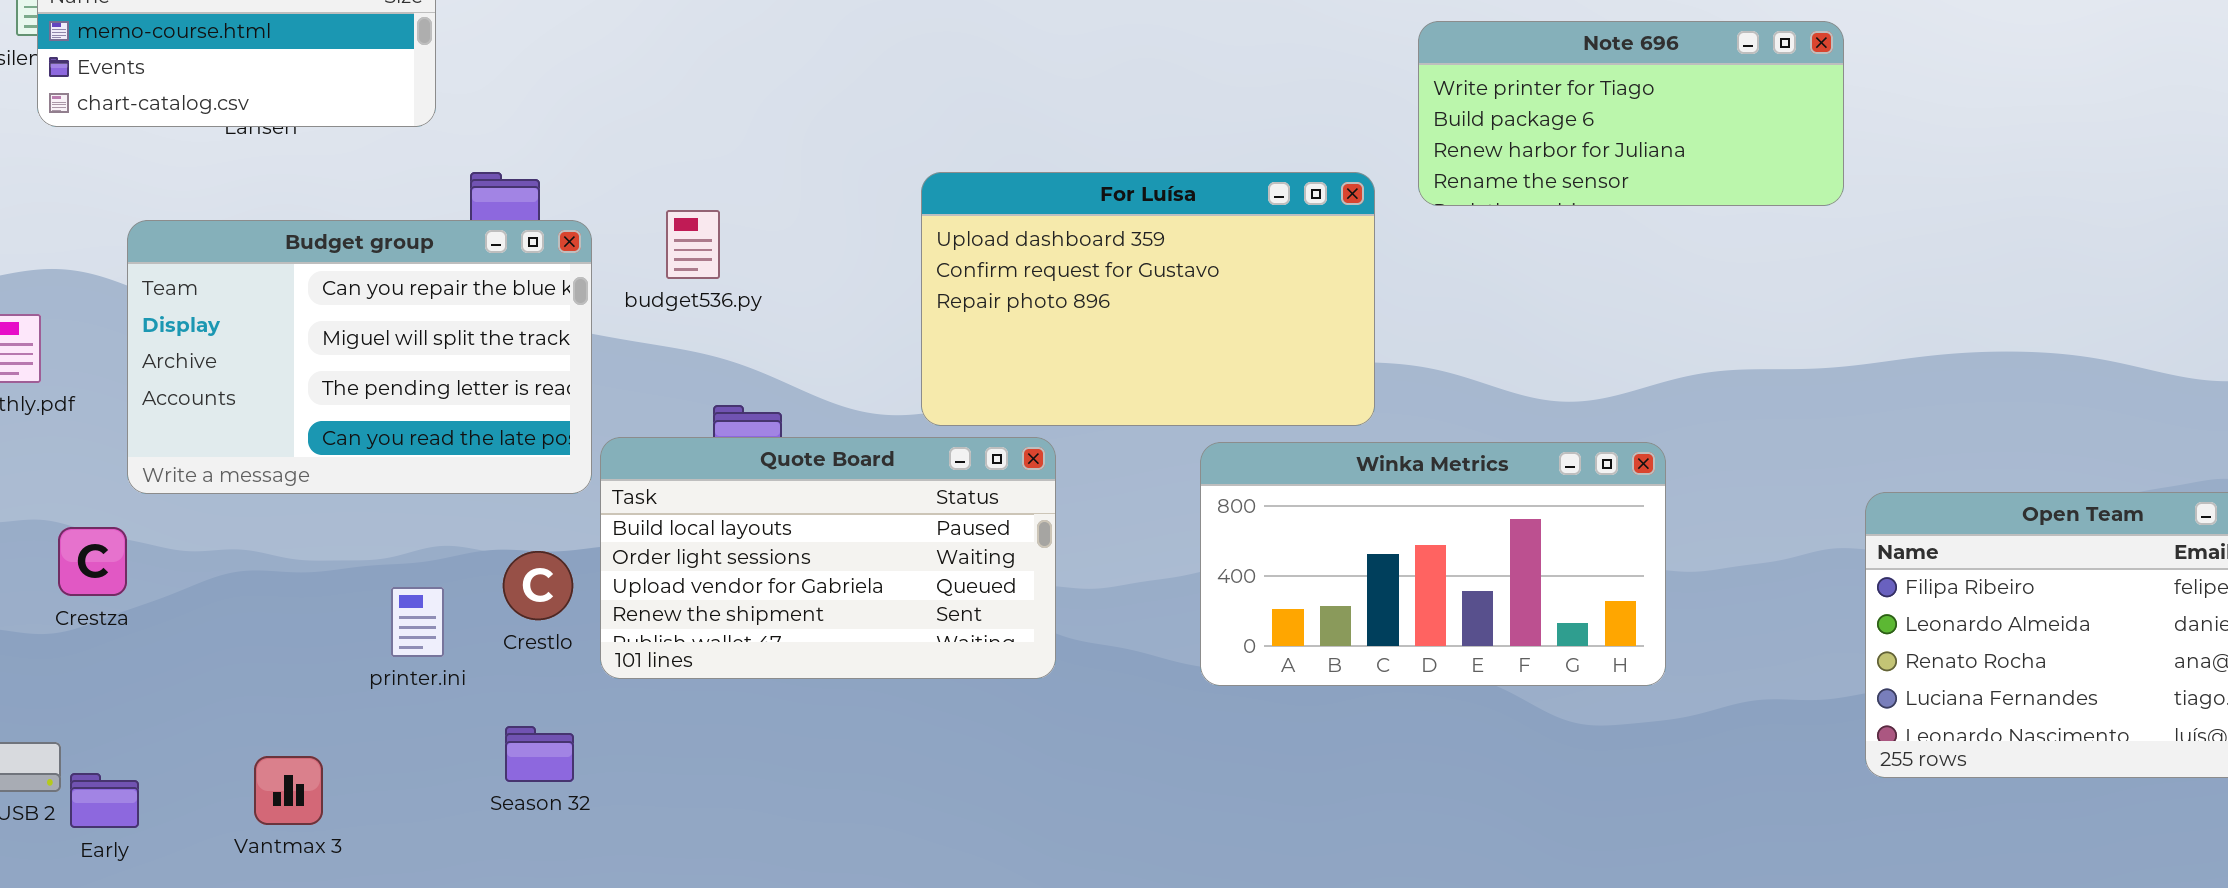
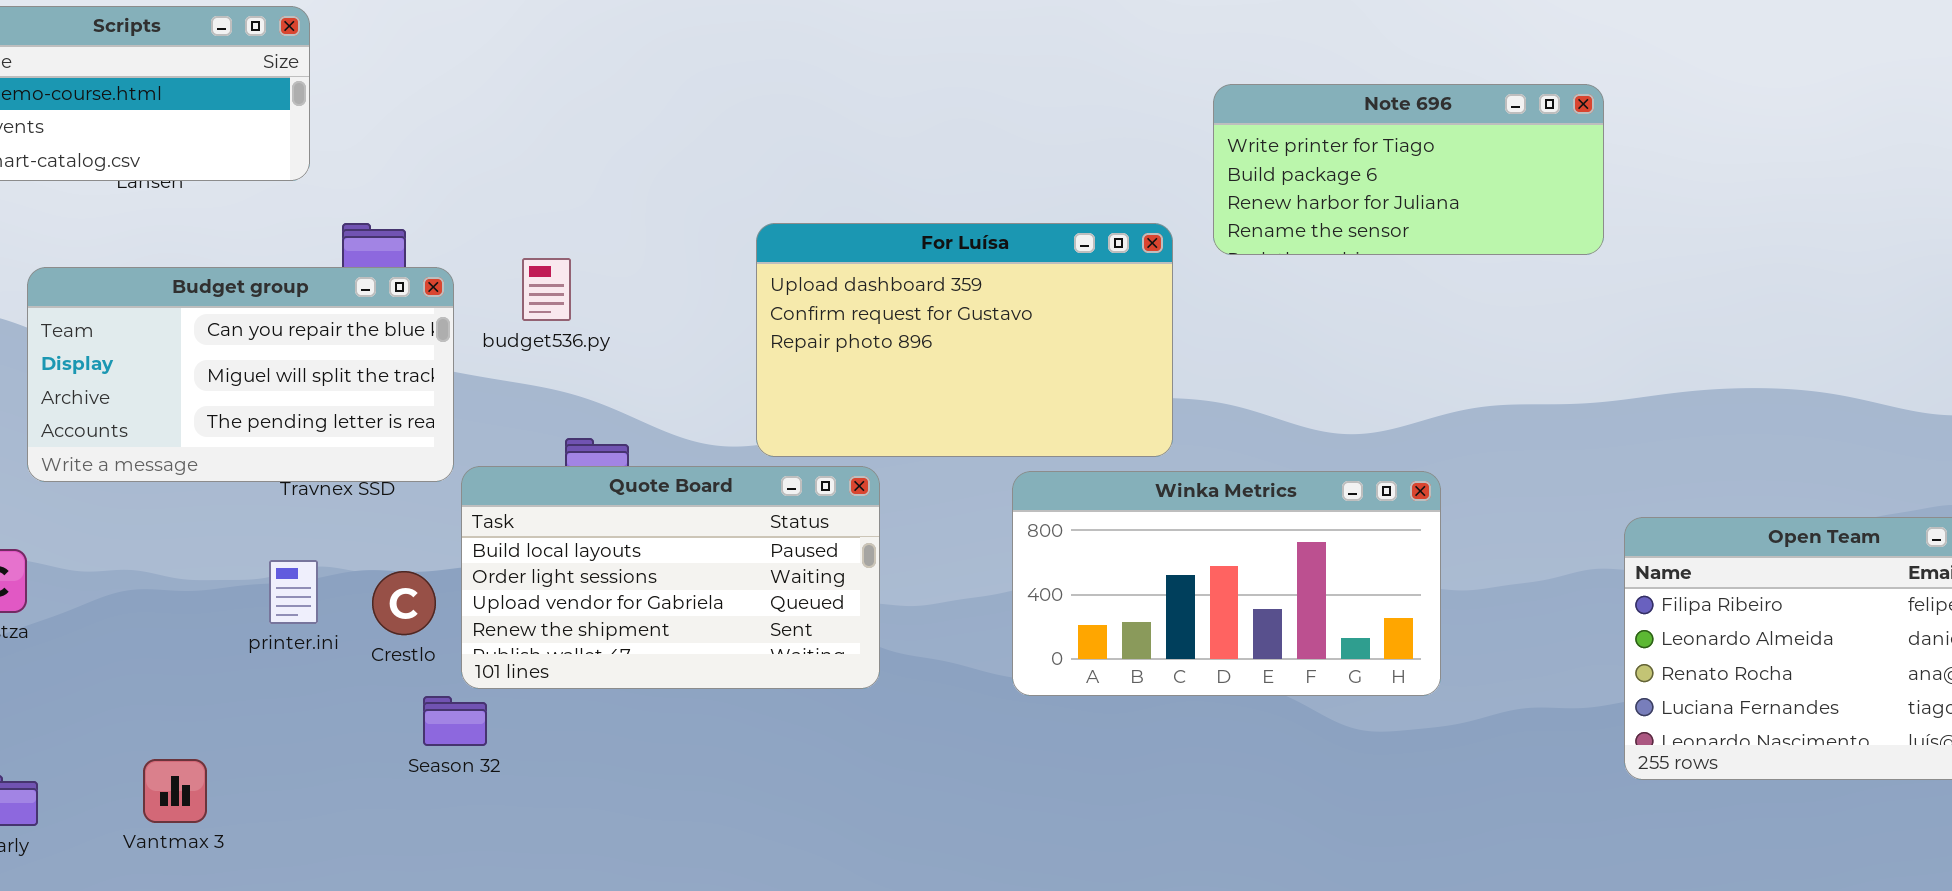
Budget group: [127,220,592,494] -> [27,267,454,482], resized
printer.ini: [391,587,444,657] -> [269,560,318,624], moved
Season 32: [505,726,574,782] -> [423,696,487,746], moved

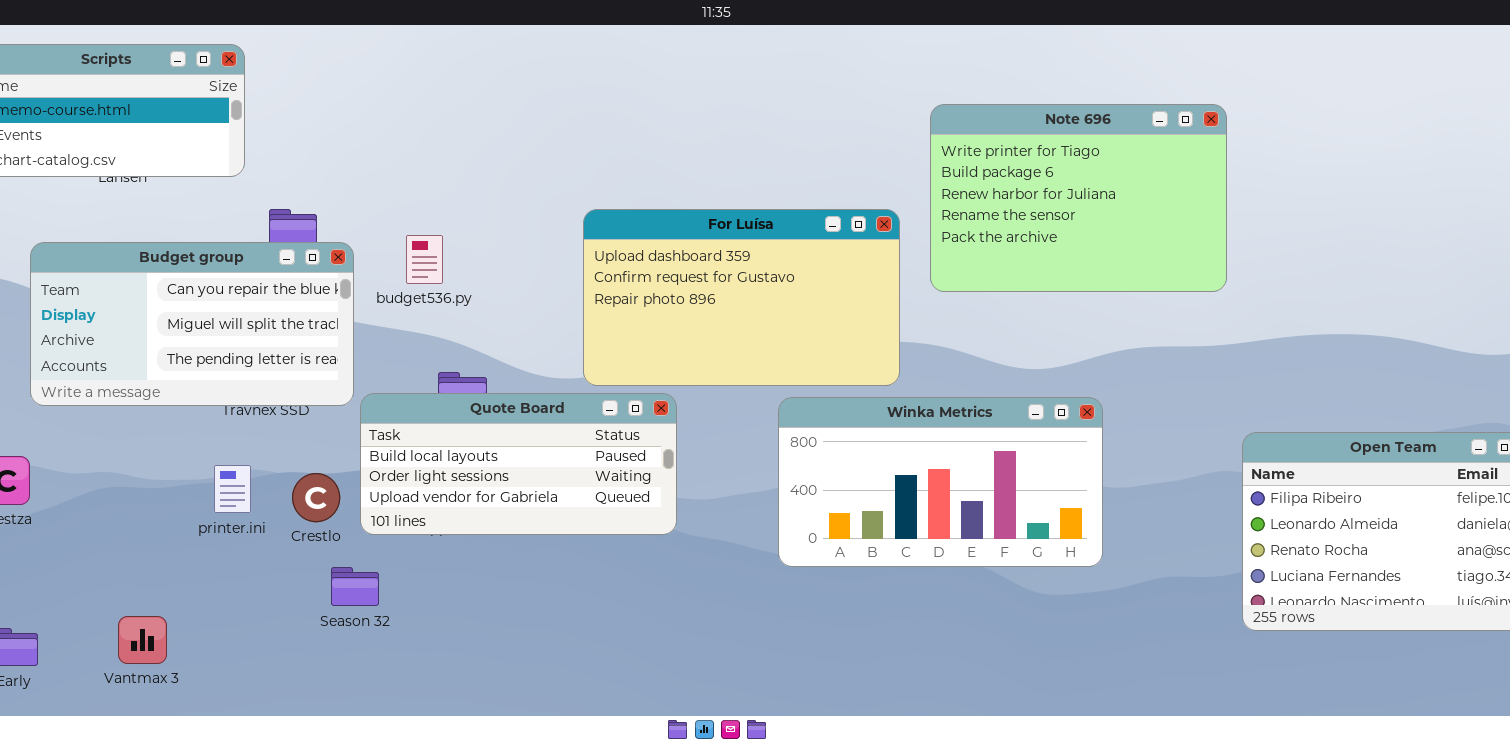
Note 696: [1213,84,1604,255] -> [930,104,1227,292], resized
Quote Board: [461,466,880,689] -> [360,393,677,535], resized

